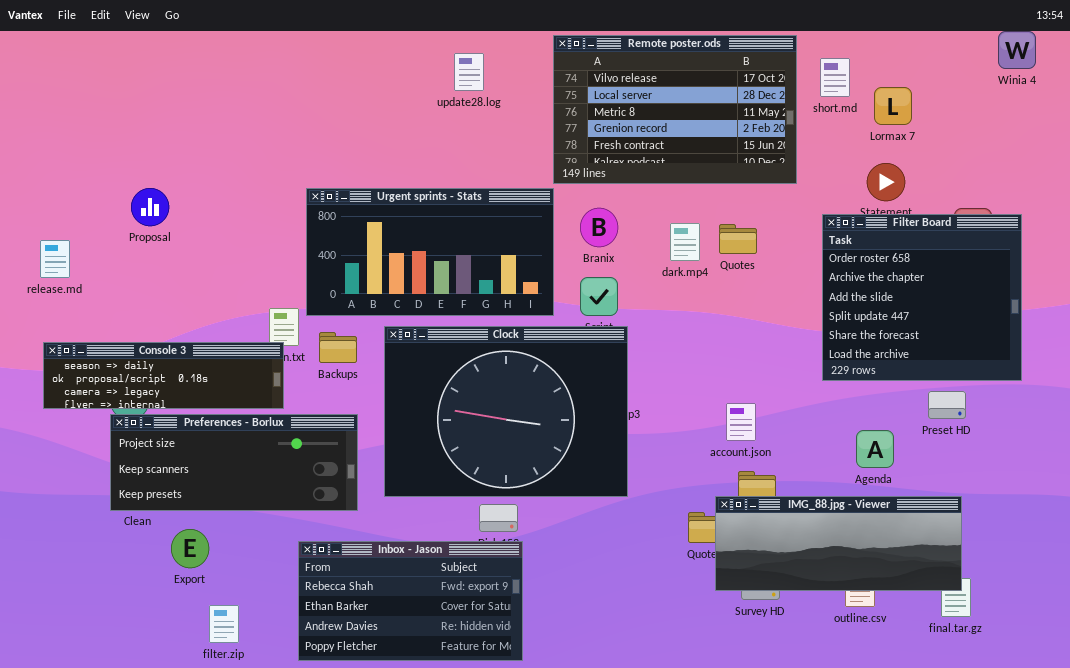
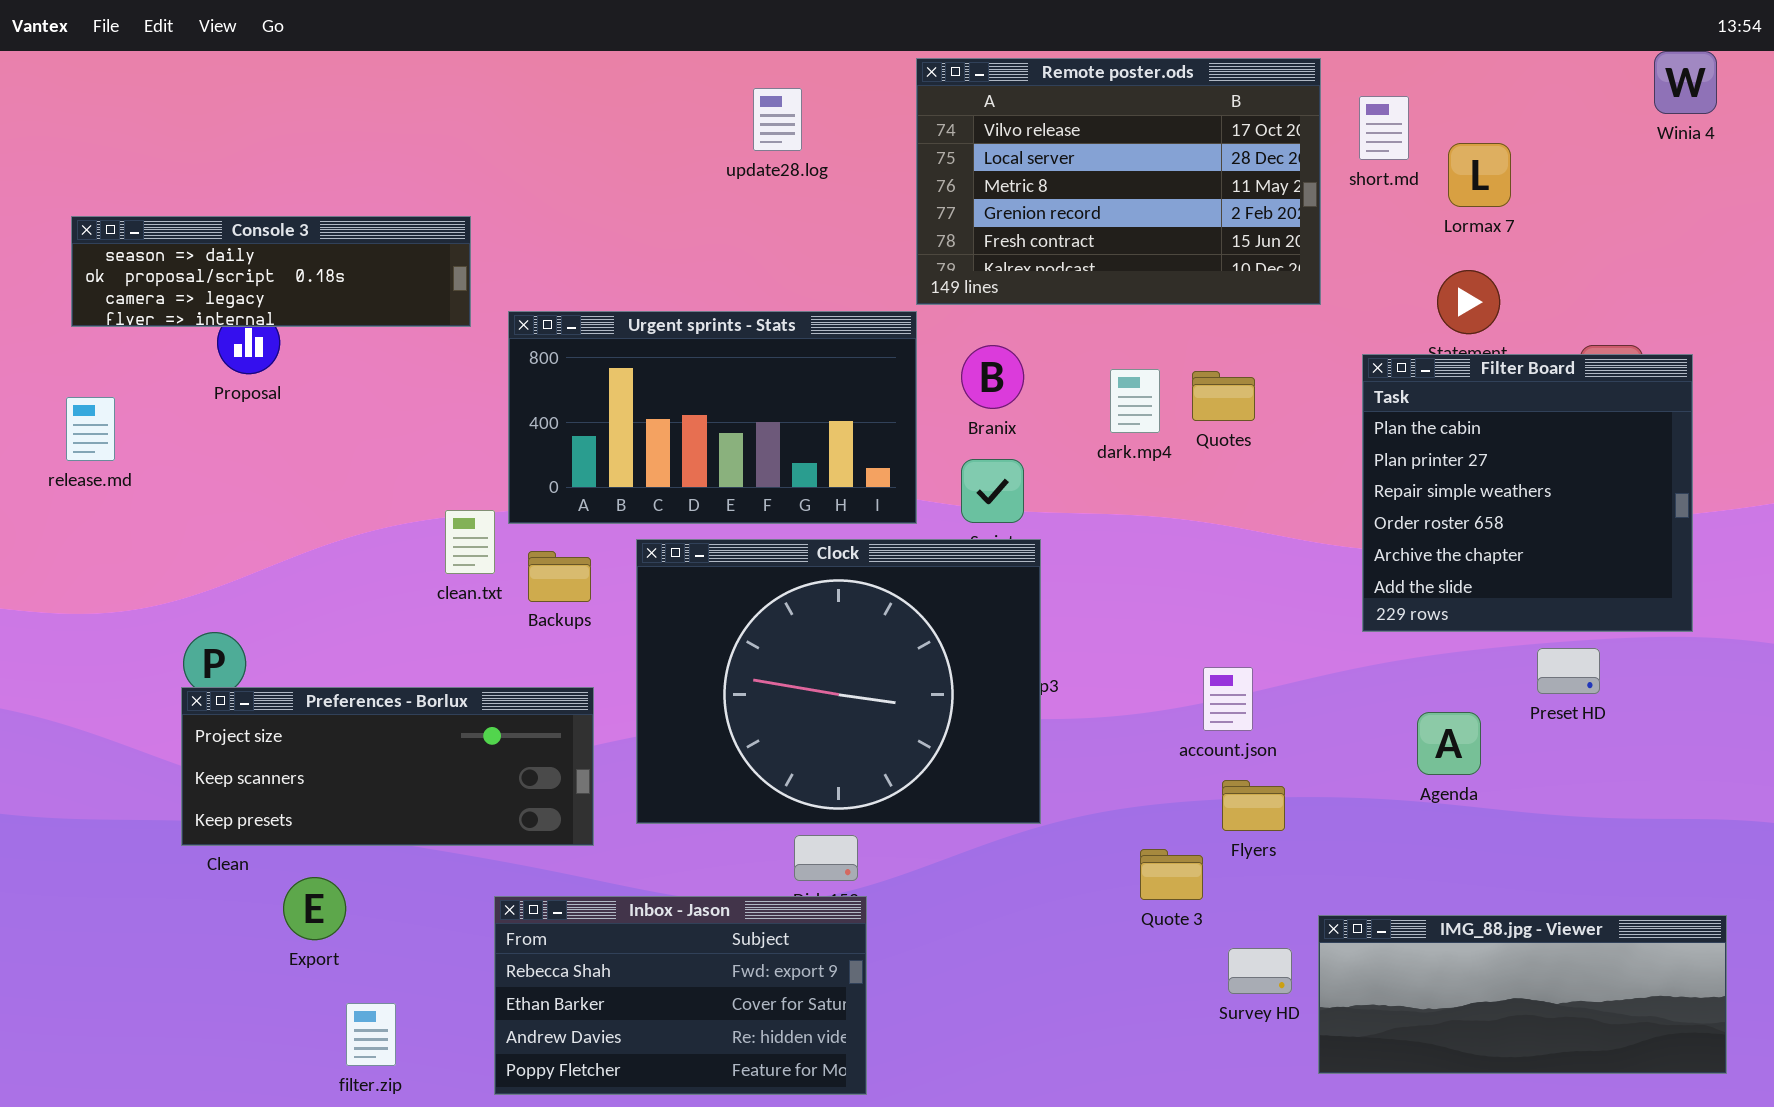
Filter Board: [822,214,1022,381] -> [1362,354,1693,632], scrolled up 3 rows
Console 3: [43,342,284,409] -> [71,216,471,327], moved
IMG_88.jpg - Viewer: [715,496,962,591] -> [1318,915,1727,1074], moved

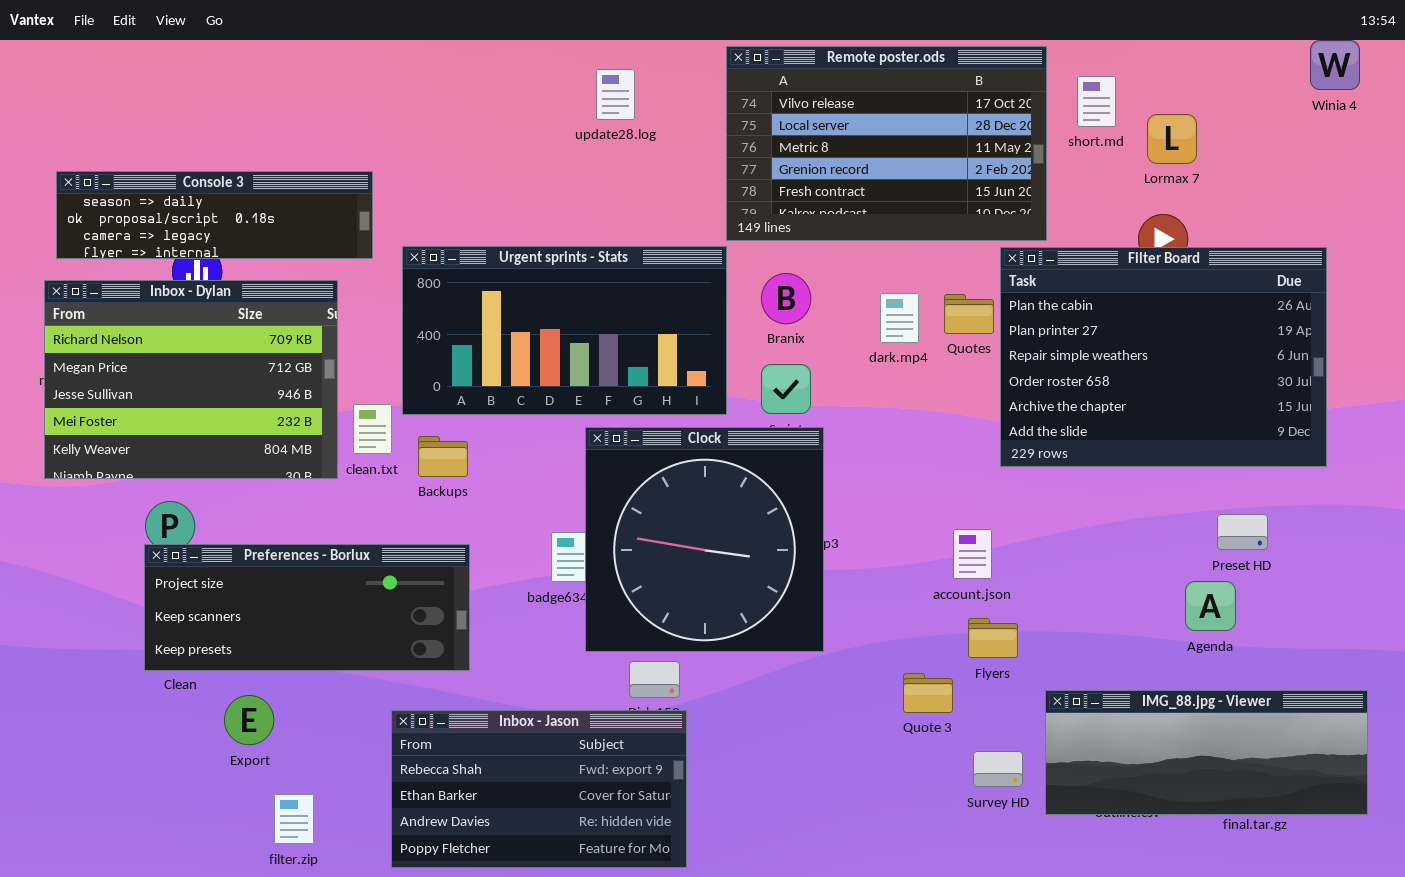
Inbox - Dylan: none -> [44,280,338,479], opened
Filter Board: [1362,354,1693,632] -> [1000,247,1327,467], moved, resized
Clock: [636,539,1041,824] -> [585,427,824,652], resized
Agenda: [1417,712,1481,775] -> [1185,581,1236,631], moved
IMG_88.jpg - Viewer: [1318,915,1727,1074] -> [1045,690,1368,815], moved

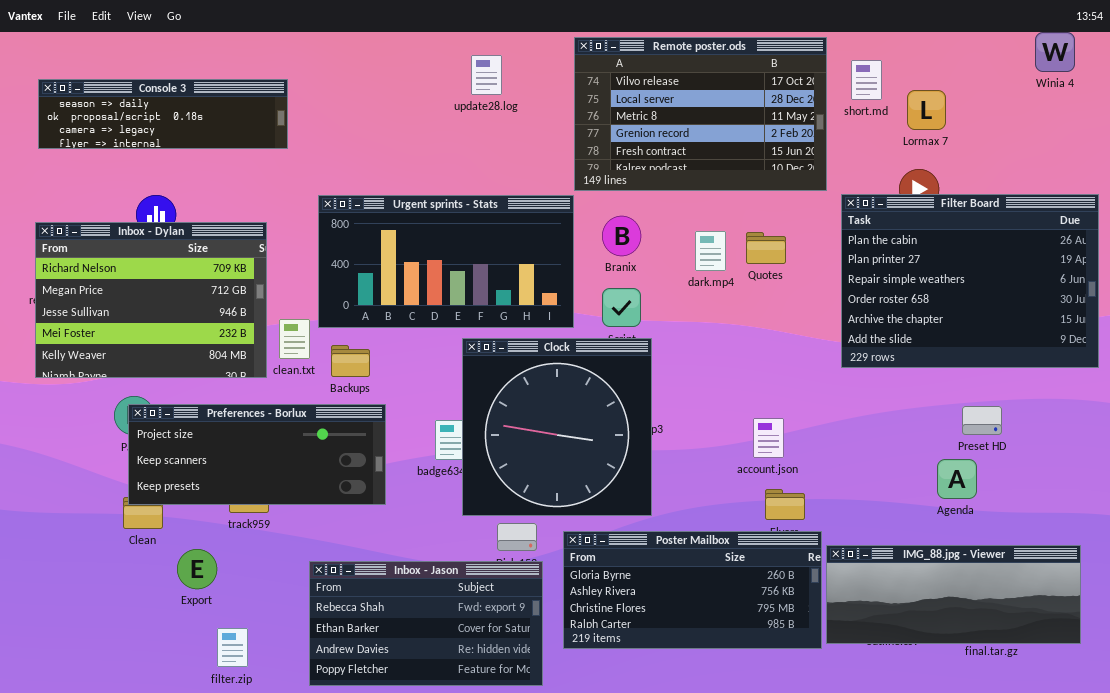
Console 3: [56,171,373,259] -> [38,79,288,149], moved
Filter Board: [1000,247,1327,467] -> [841,194,1099,368], moved
Preferences - Borlux: [144,544,470,671] -> [128,404,386,505], moved
Poster Mailbox: none -> [563,531,822,649], opened

